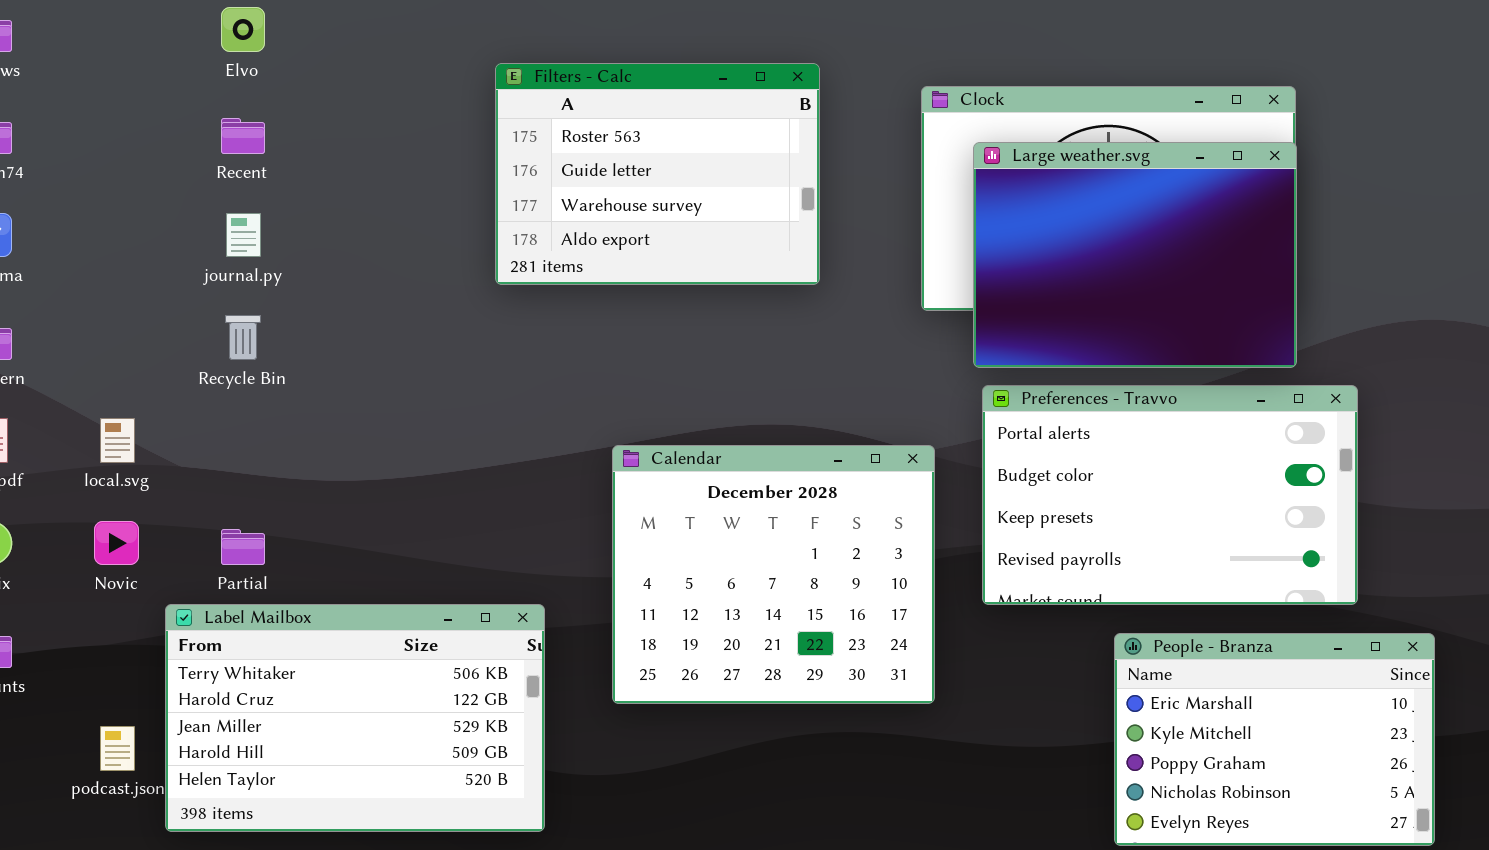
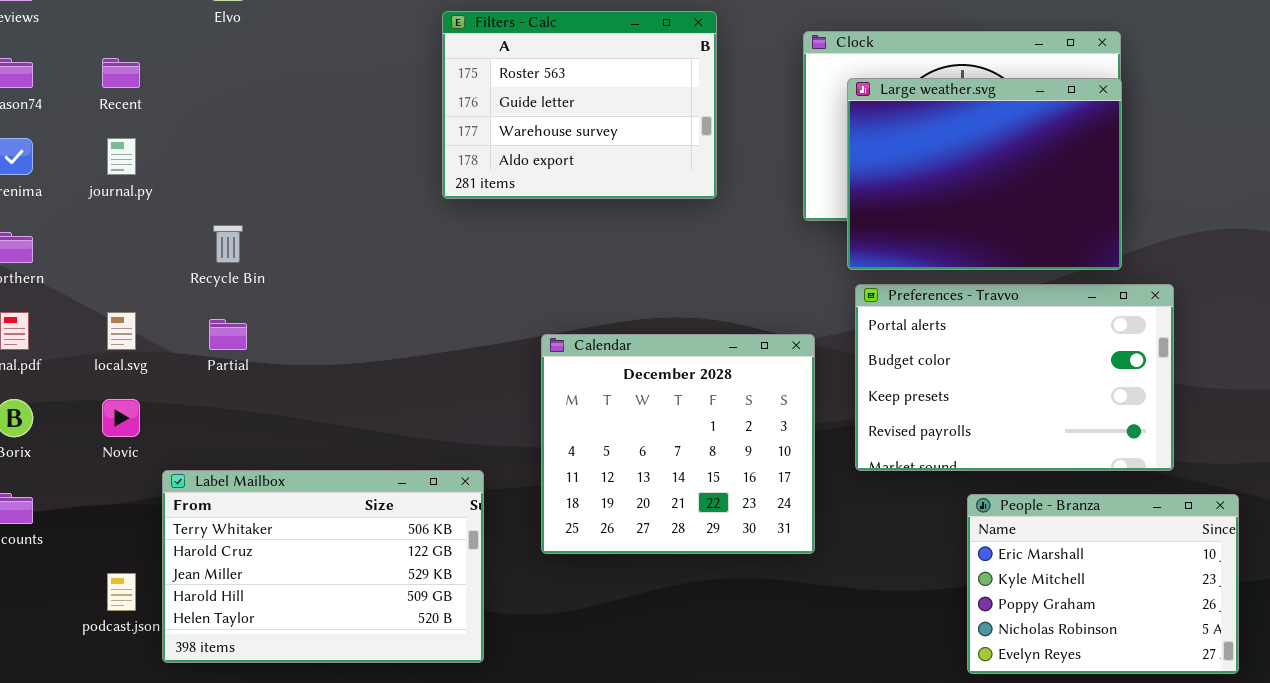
Recent: [221,118,265,154] -> [102,58,140,88], moved
journal.py: [226,213,261,257] -> [107,138,136,175], moved
Partial: [221,529,265,565] -> [209,319,247,350], moved

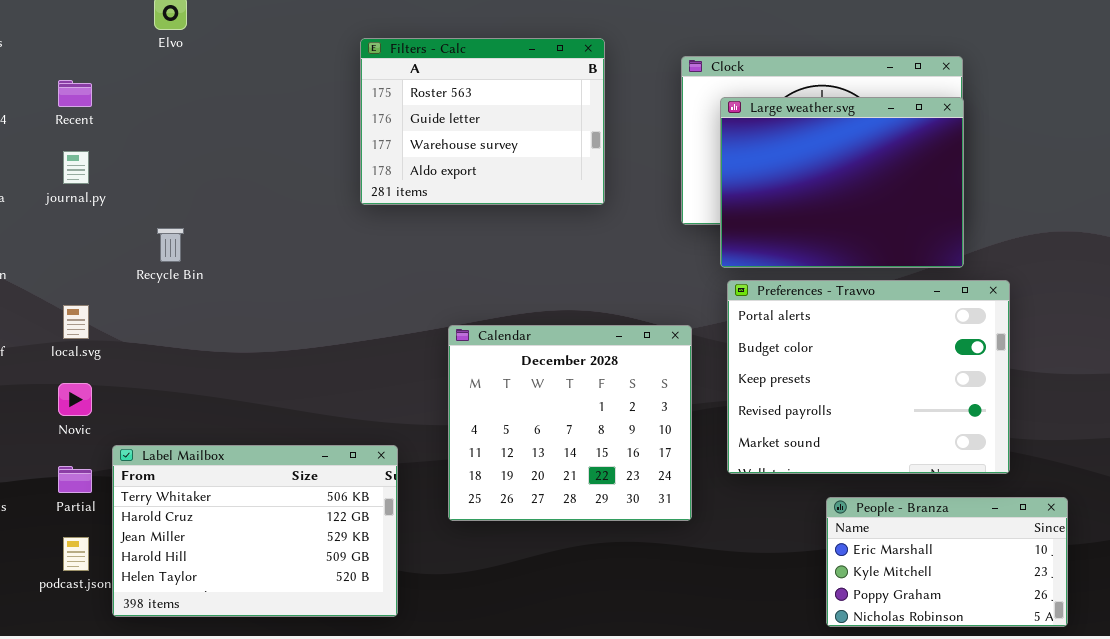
Preferences - Travvo: [855,284,1174,471] -> [727,280,1010,474], resized
Partial: [209,319,247,350] -> [58,466,92,493], moved
People - Branza: [967,494,1239,674] -> [826,497,1068,627], resized

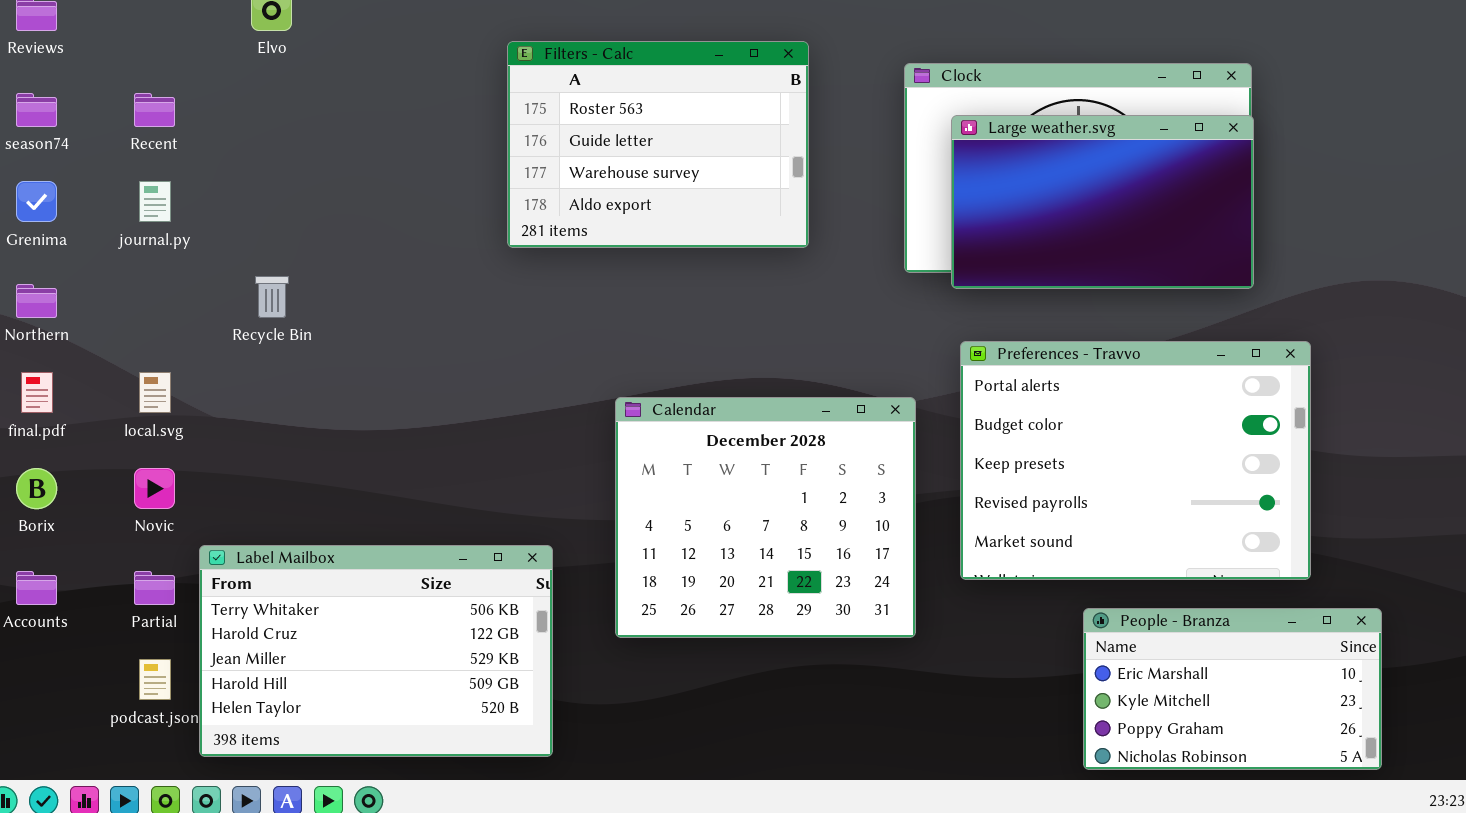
Large weather.svg: [720,97,964,268] -> [951,115,1254,289], resized

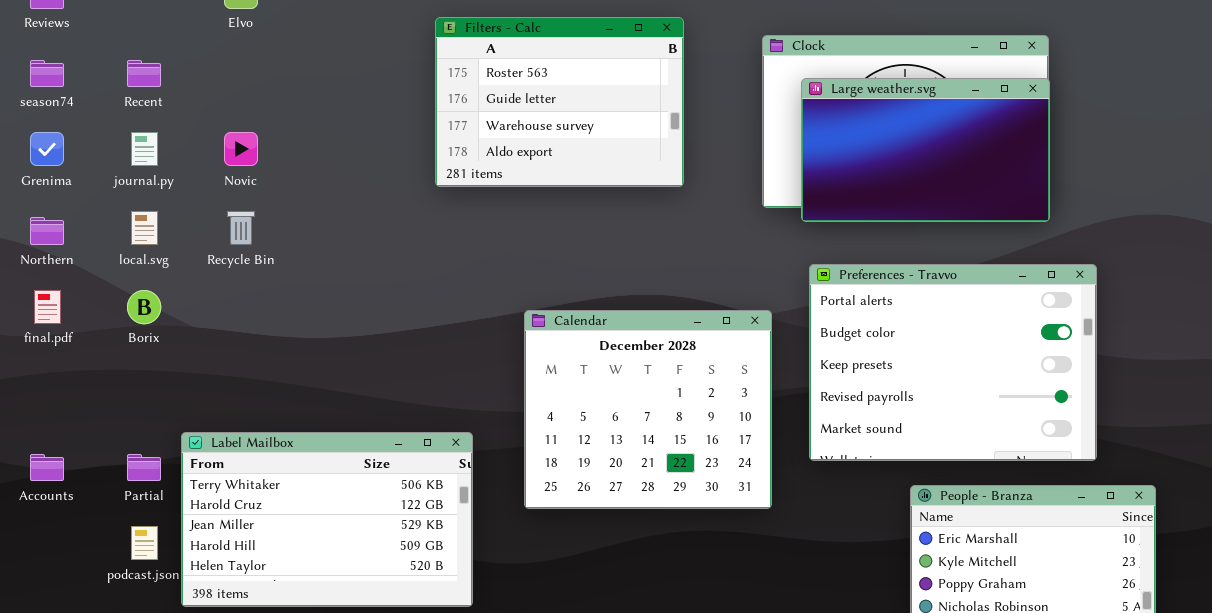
local.svg: [139,372,171,413] -> [131,211,158,245], moved
Borix: [16,468,57,509] -> [127,290,161,324], moved
Novic: [134,468,175,509] -> [224,132,258,166], moved

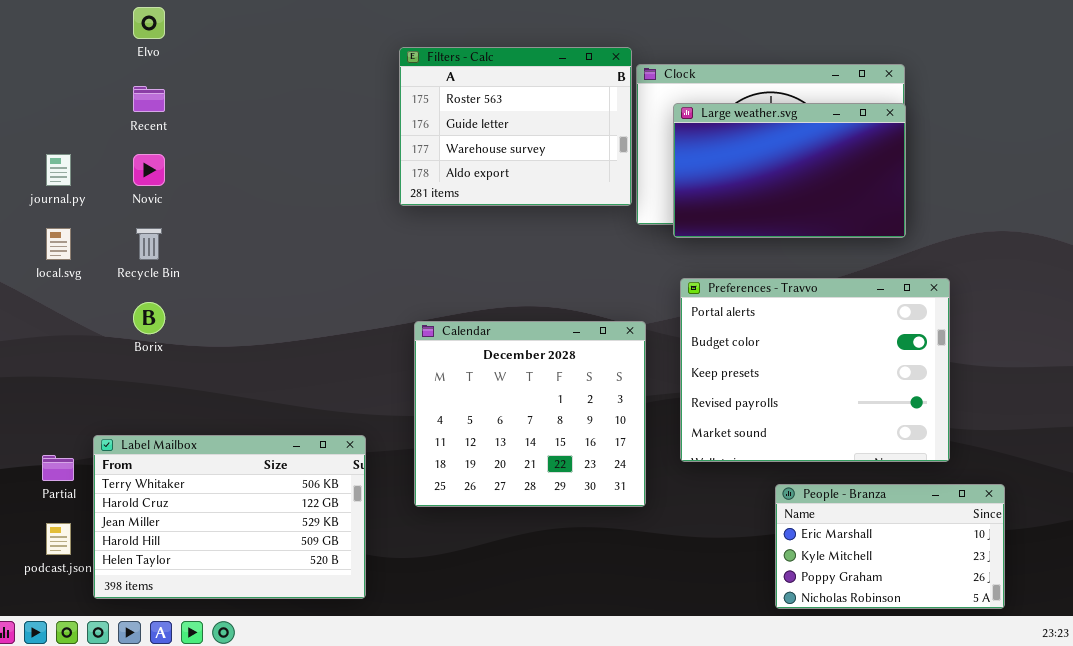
Filters - Calc: [435,17,684,187] -> [399,47,632,206], moved
Recent: [127,60,161,87] -> [133,86,165,112], moved
Borix: [127,290,161,324] -> [133,302,165,334], moved

